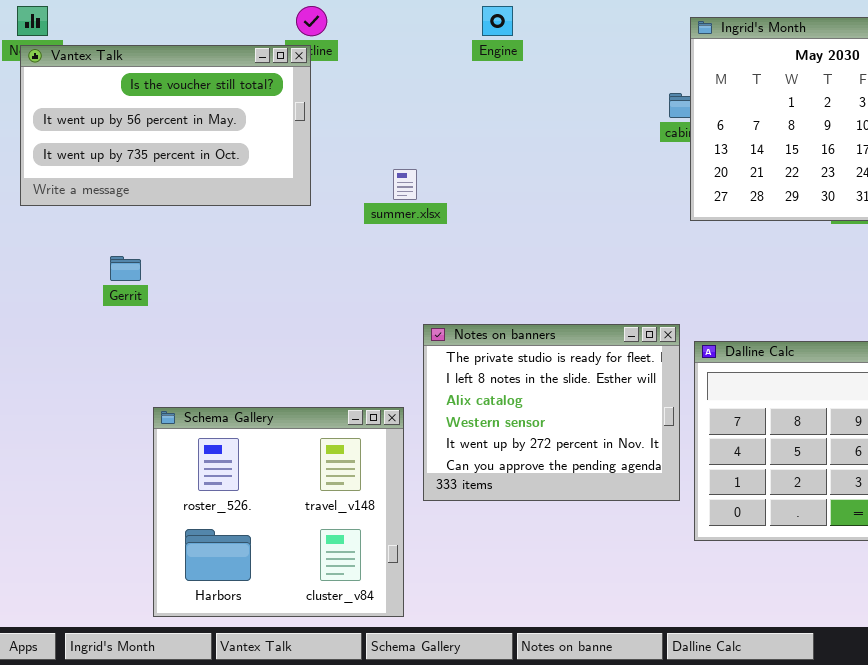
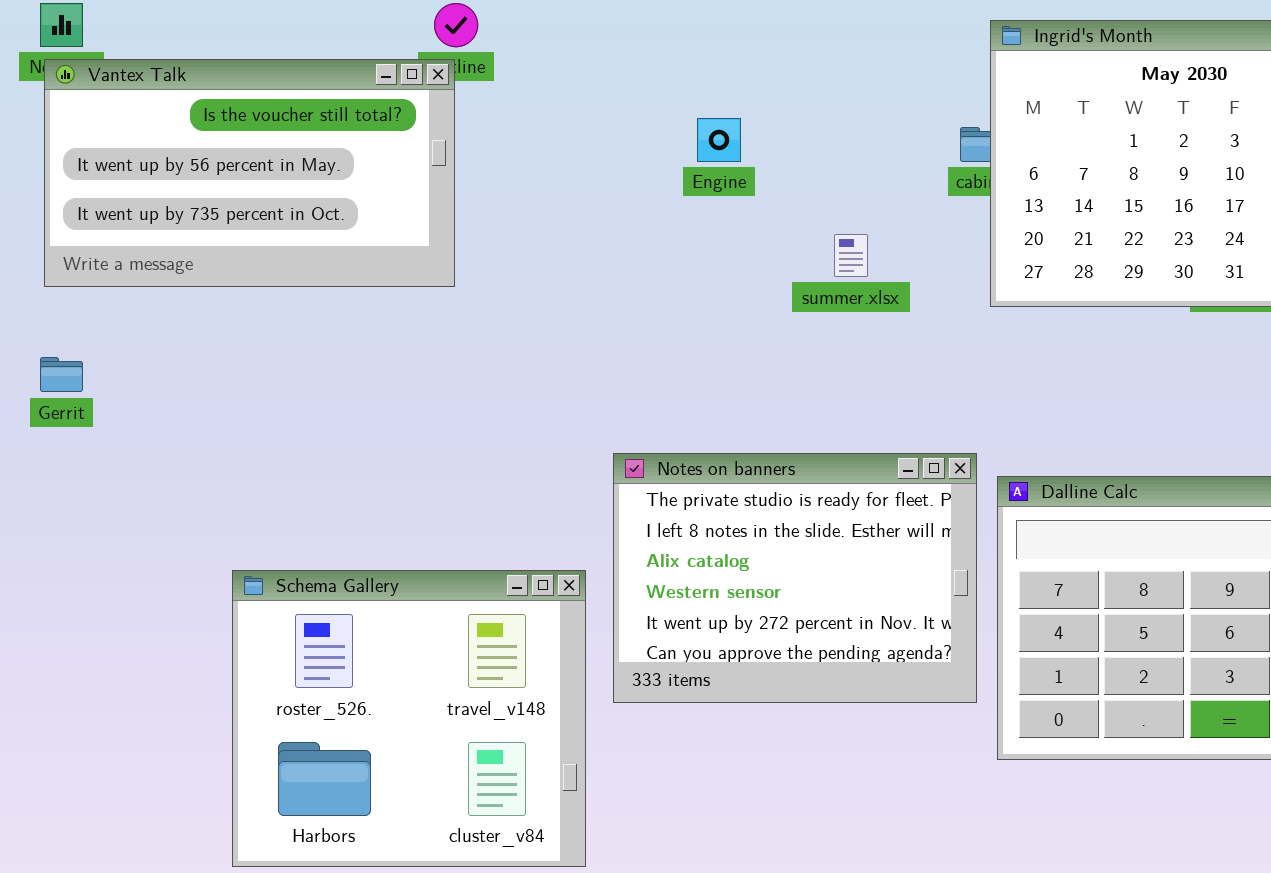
Engine: [482,6,513,36] -> [697,118,741,162], moved
summer.xlsx: [393,169,417,200] -> [834,234,868,277], moved
Gerrit: [110,256,141,281] -> [40,357,83,392], moved

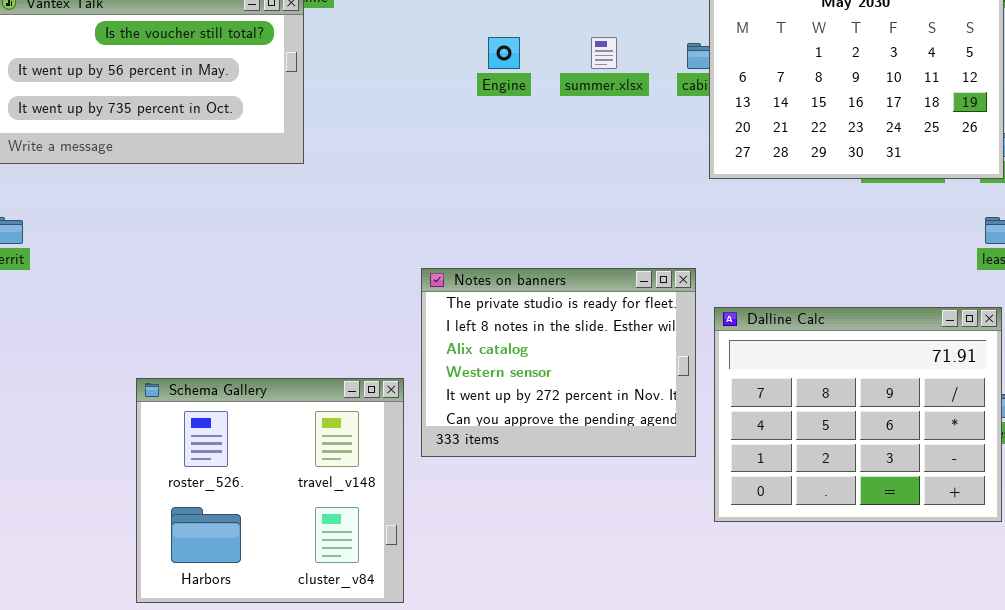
summer.xlsx: [834,234,868,277] -> [591,37,617,69], moved
Notes on banners: [613,453,977,703] -> [421,268,696,457], moved

